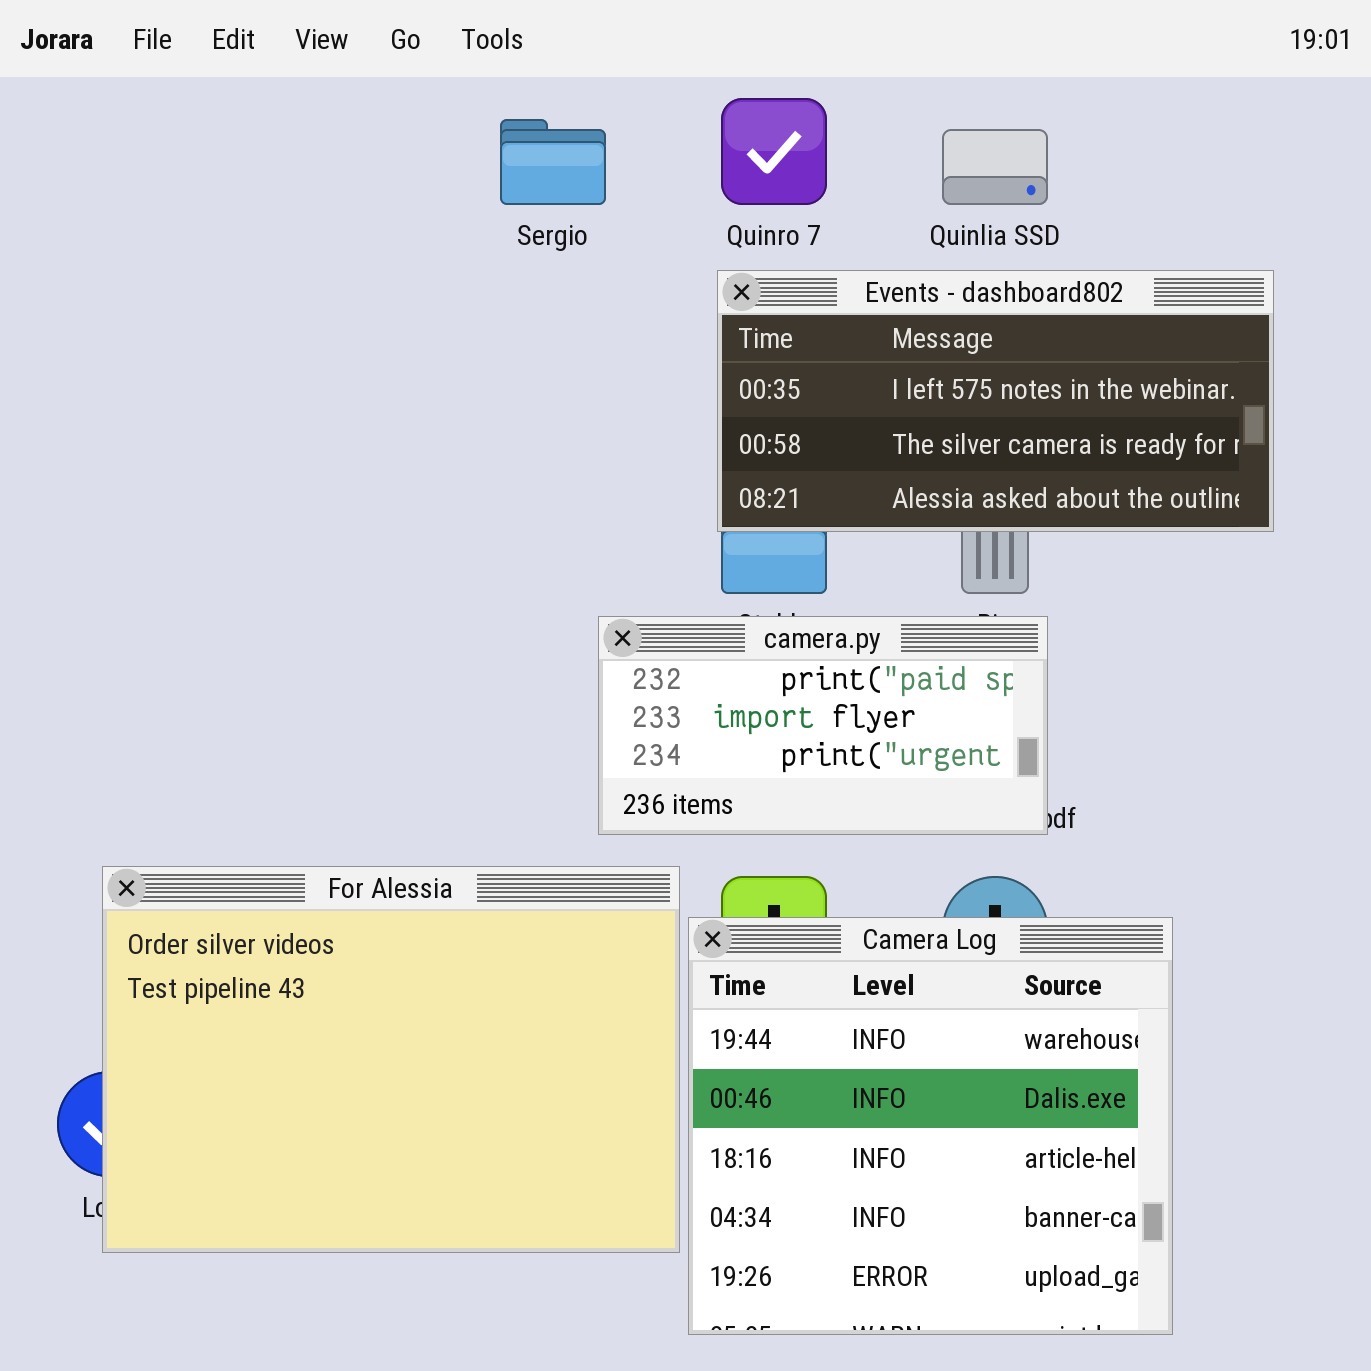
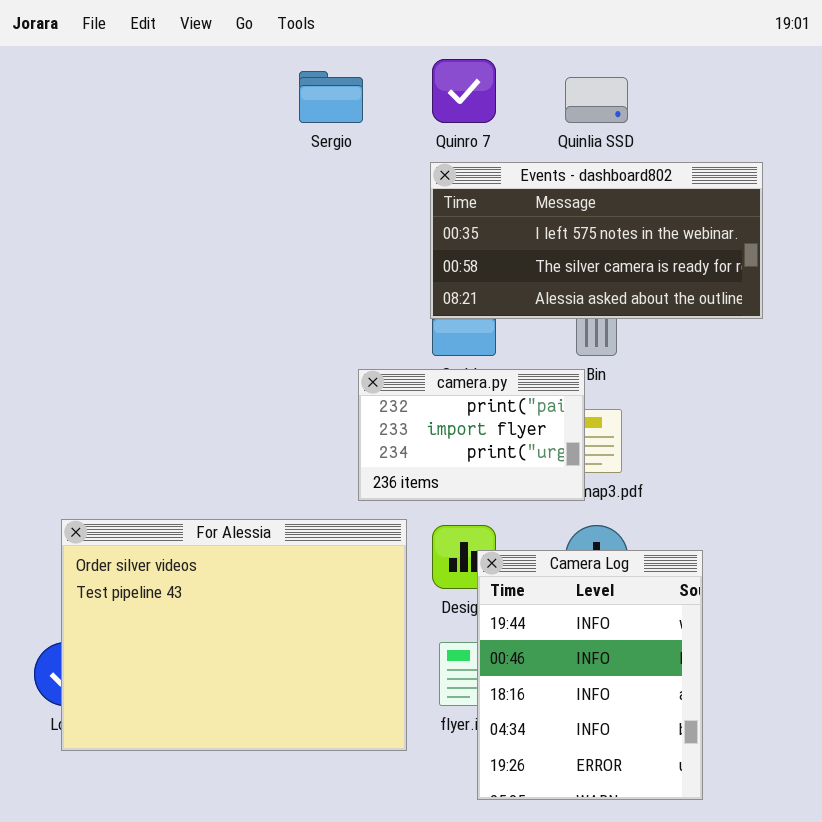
camera.py: [598,616,1048,835] -> [358,369,585,501], resized
Camera Log: [688,917,1173,1335] -> [477,550,703,800], resized

